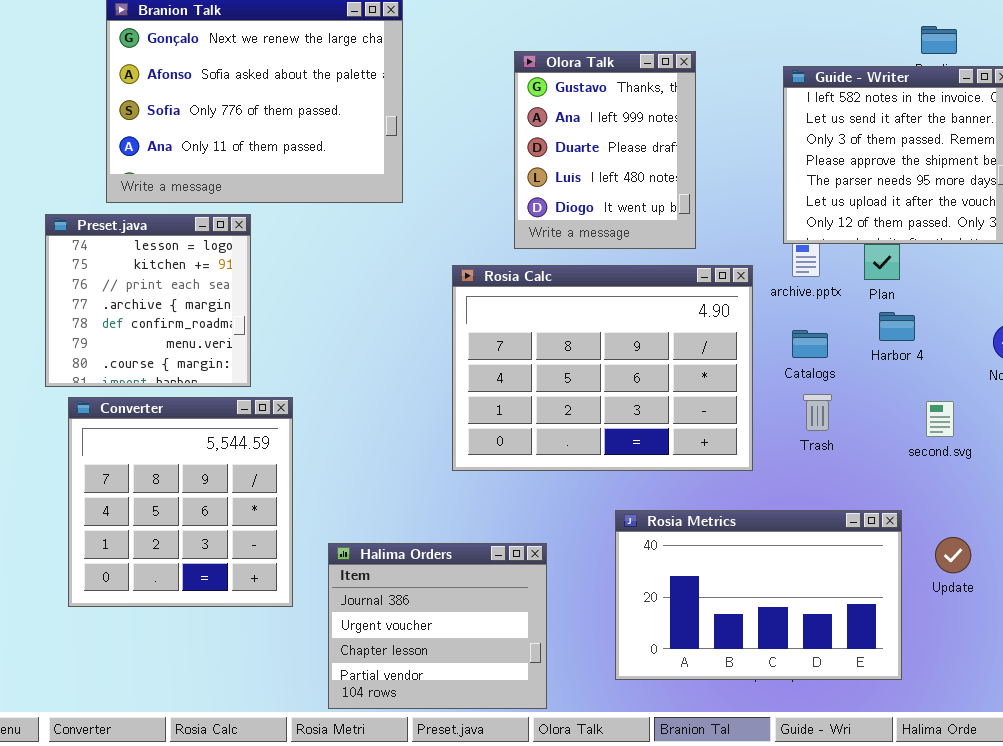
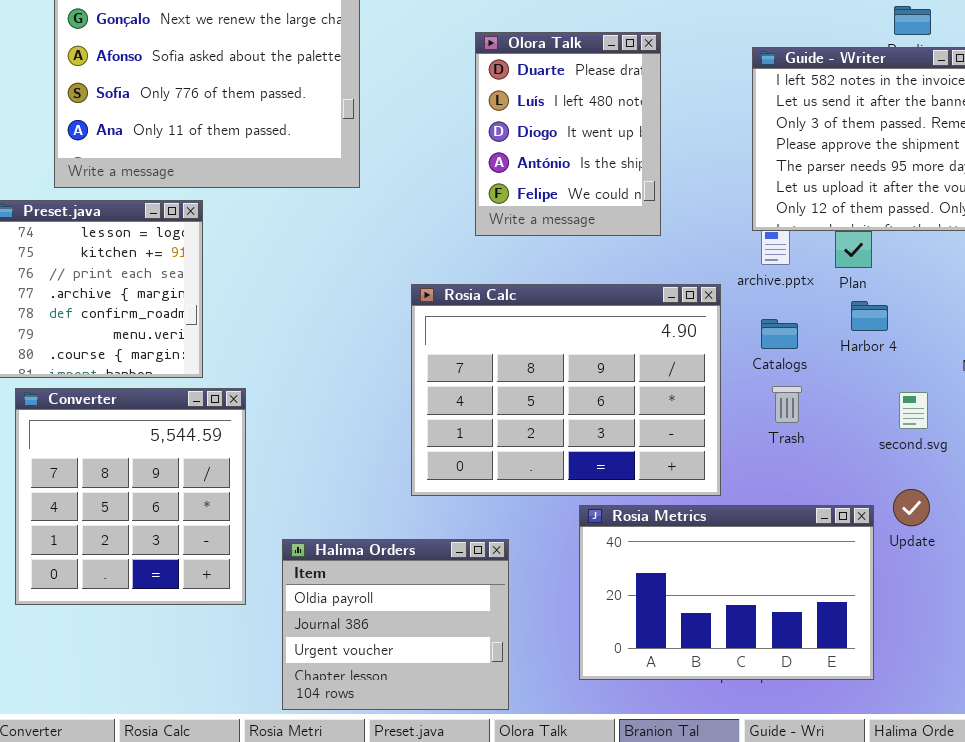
Olora Talk: [514,51,696,249] -> [475,32,661,236], scrolled down 2 rows
Rosia Calc: [452,265,753,471] -> [411,284,721,496], moved
Update: [935,537,971,573] -> [893,489,930,526], moved
Halima Orders: [328,543,547,709] -> [282,539,509,710], scrolled up 1 row

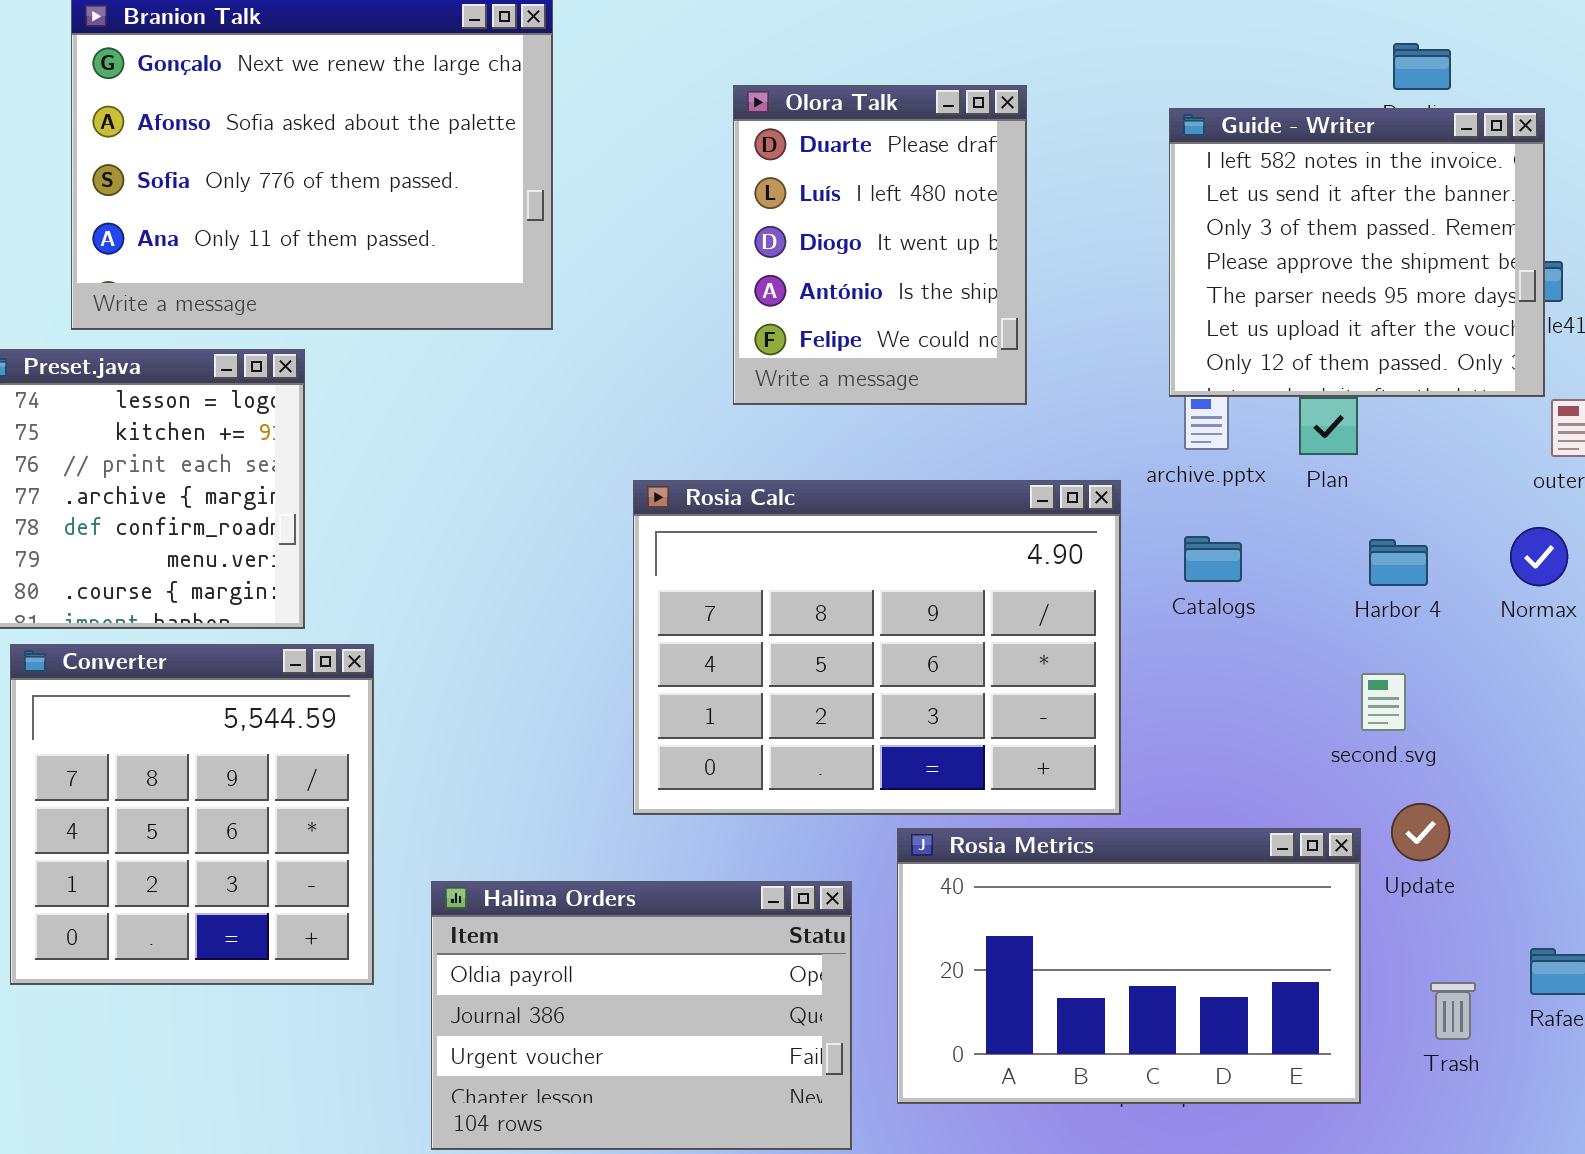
Harbor 4: [851,301,888,331] -> [1369,539,1428,586], moved
Trash: [772,386,802,423] -> [1430,982,1476,1040], moved
second.svg: [899,392,928,429] -> [1361,673,1406,731], moved
Halima Orders: [282,539,509,710] -> [431,881,852,1150], resized

